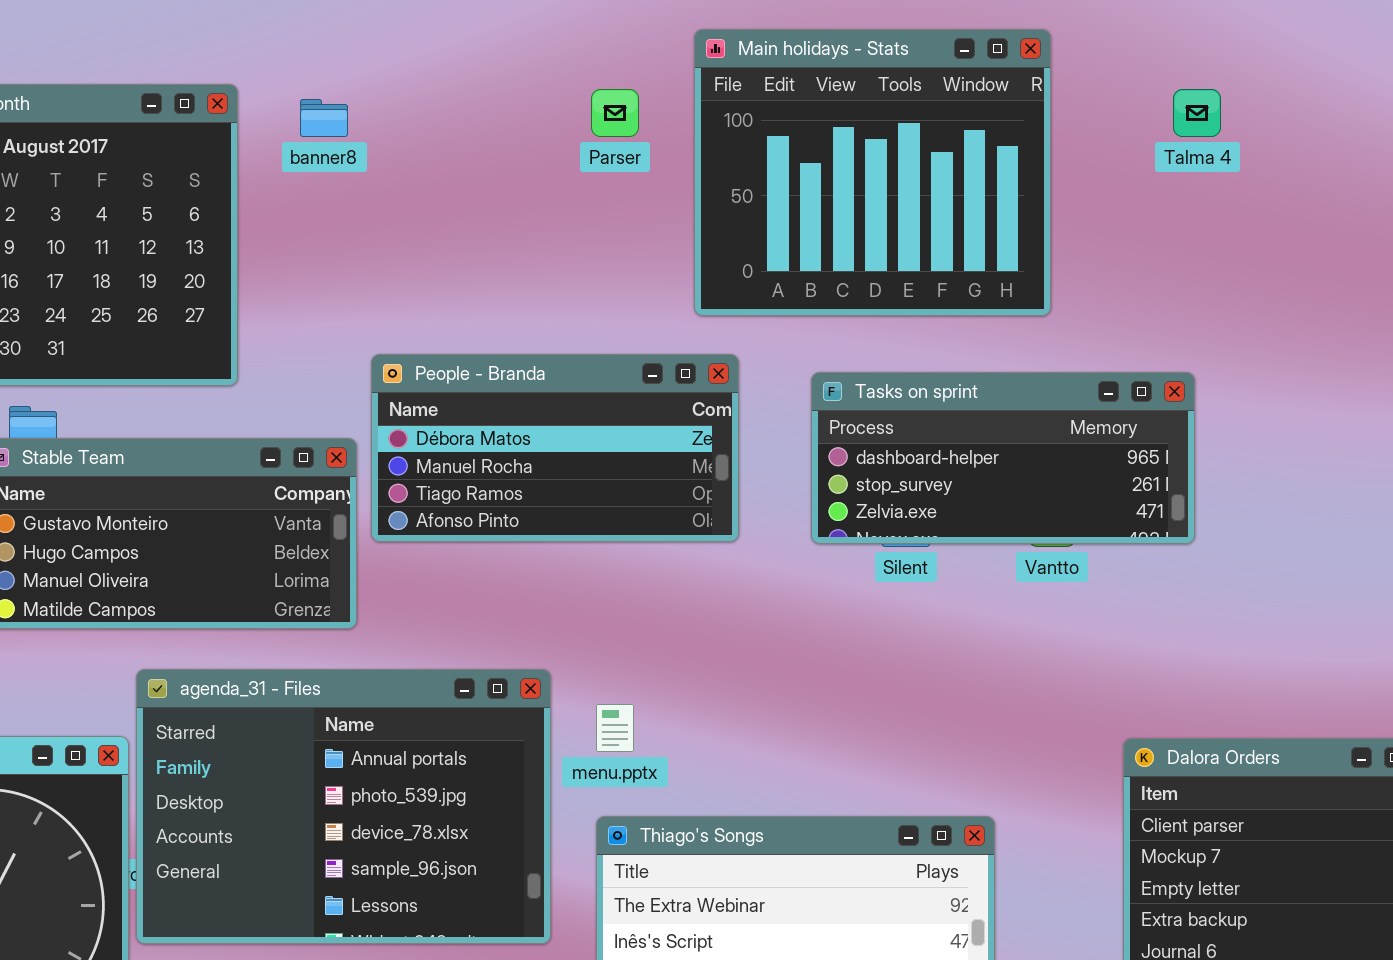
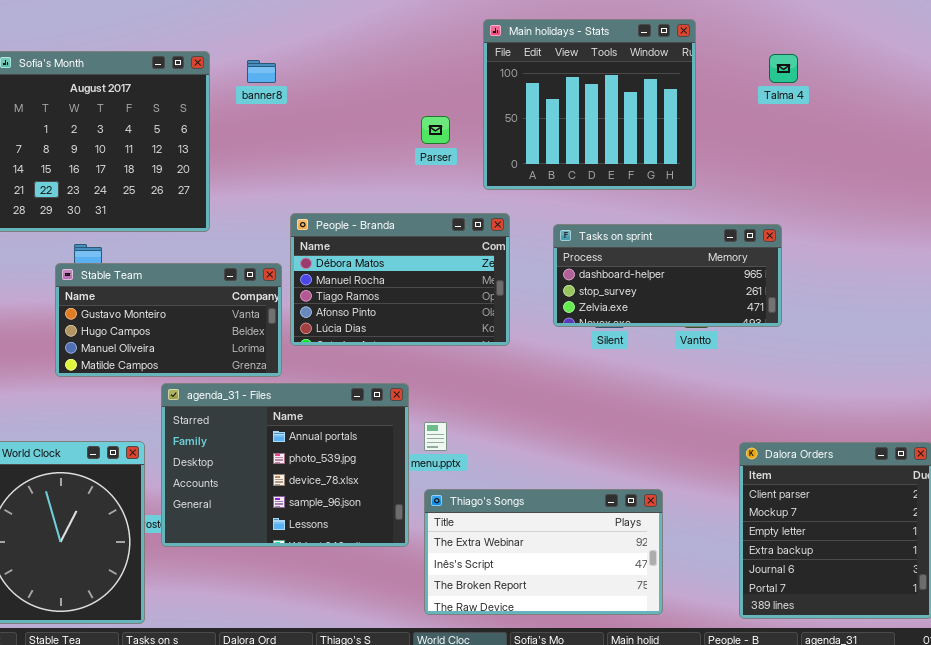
Parser: [591,89,639,137] -> [421,116,450,144], moved
People - Branda: [371,354,739,542] -> [290,213,510,346], resized
agenda_31 - Files: [136,669,551,944] -> [161,383,409,547], moved

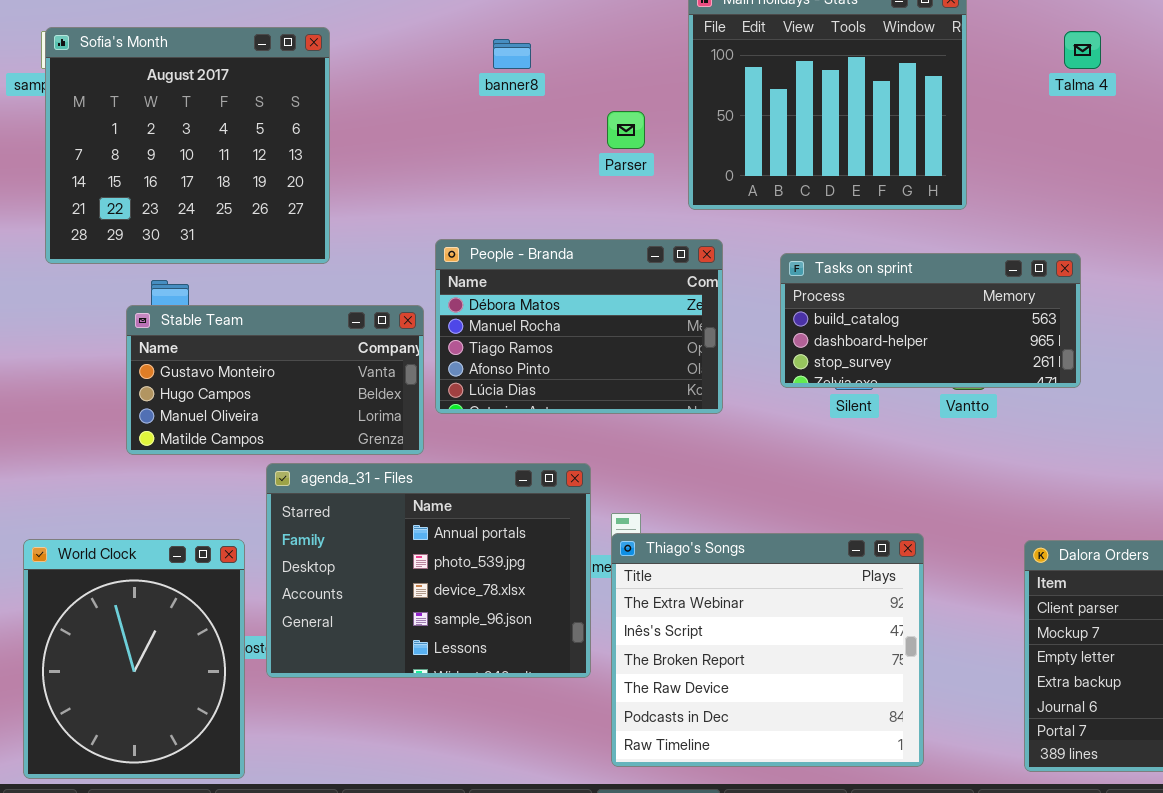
banner8: [247,60,276,83] -> [493,39,531,69], moved
Tasks on sprint: [553,224,782,327] -> [780,253,1081,388], scrolled up 1 row
Thiago's Songs: [424,489,663,615] -> [611,533,924,767], resized

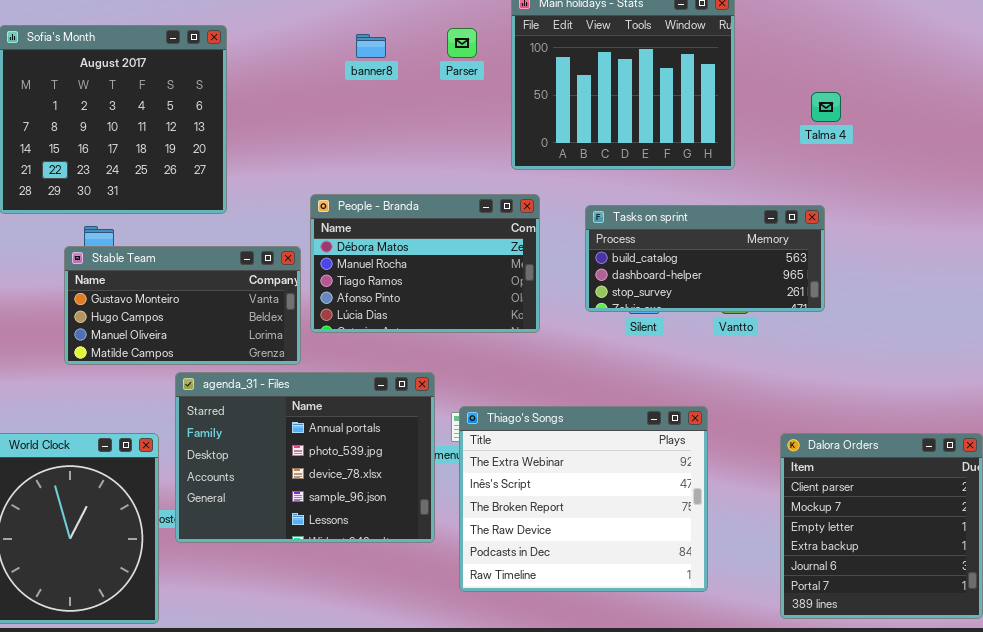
Talma 4: [1064,31,1101,69] -> [811,92,841,122], moved
Parser: [607,111,645,149] -> [447,28,477,58], moved
Thiago's Songs: [611,533,924,767] -> [459,406,708,592], moved

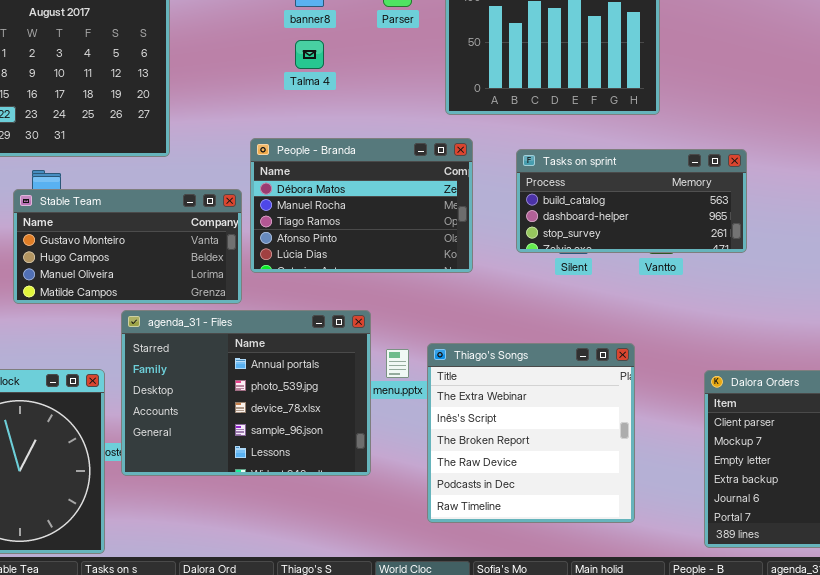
Talma 4: [811,92,841,122] -> [295,40,324,69], moved
Thiago's Songs: [459,406,708,592] -> [427,343,635,523], resized

